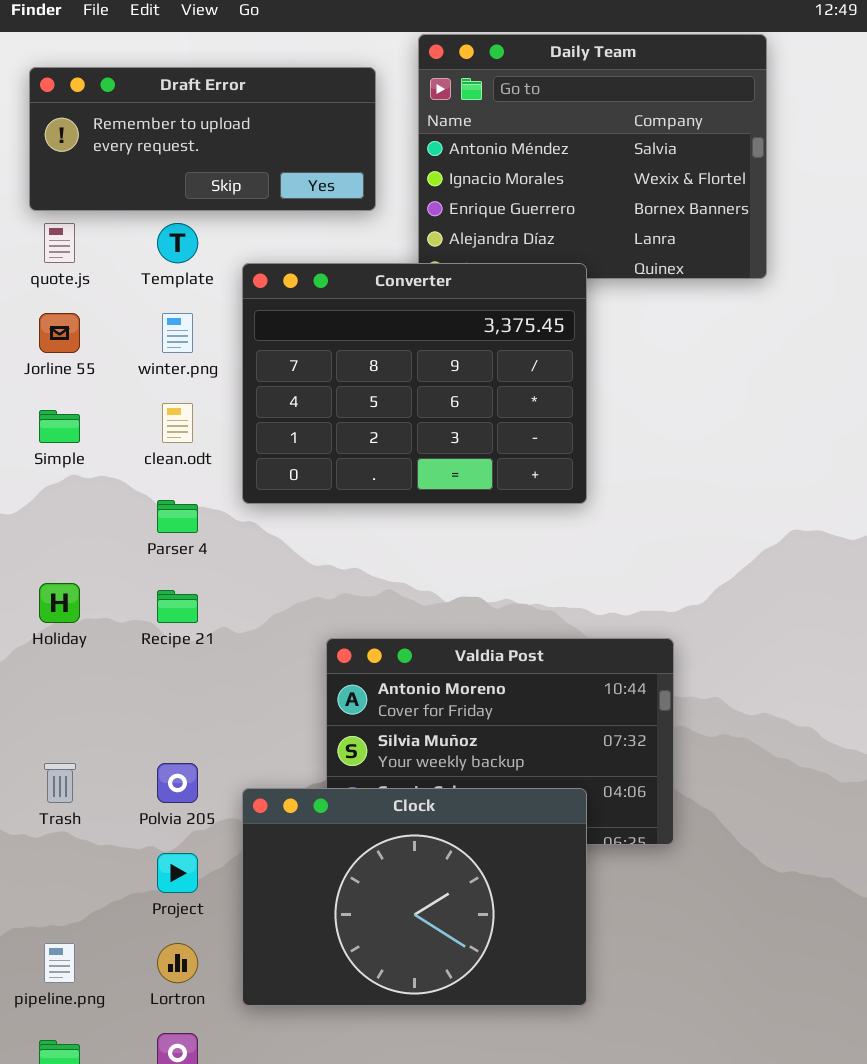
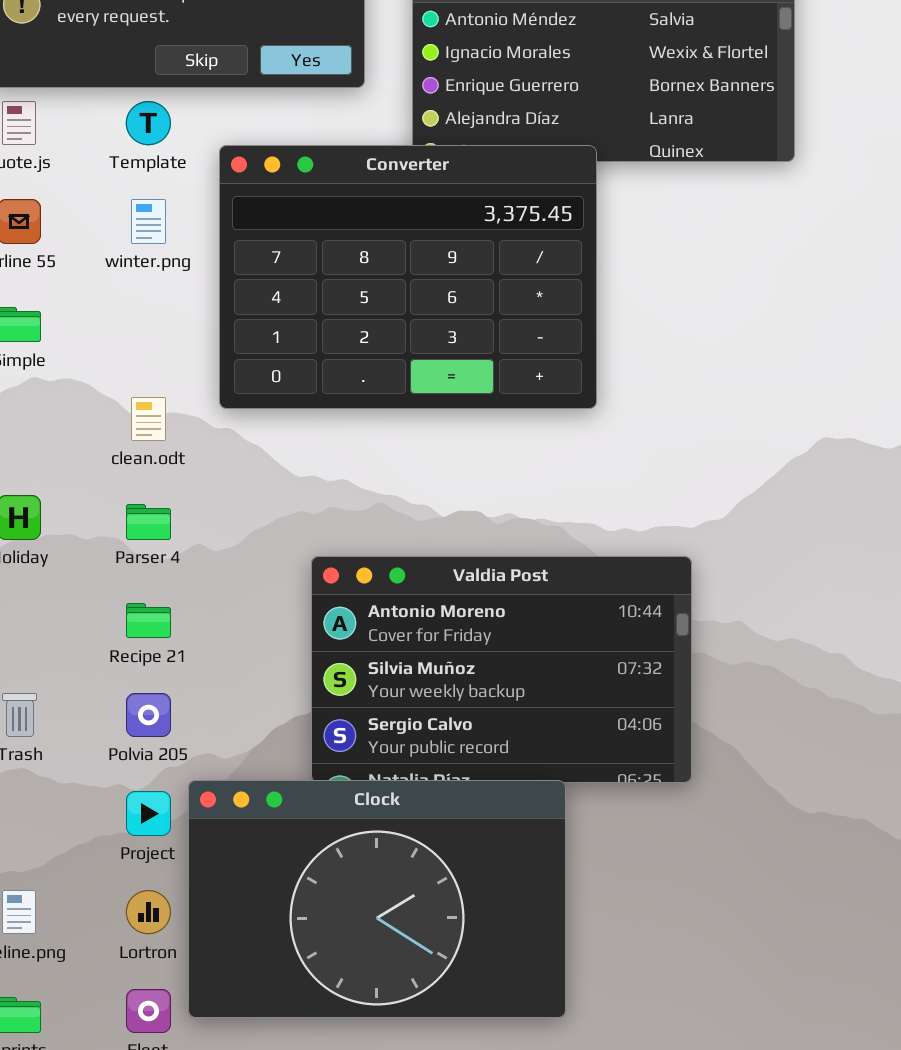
clean.odt: [162,403,193,443] -> [131,397,166,441], moved
Parser 4: [157,500,198,533] -> [126,504,171,540], moved
Recipe 21: [157,590,198,623] -> [126,603,171,638], moved
Clock: [242,788,587,1006] -> [188,780,566,1018], moved

